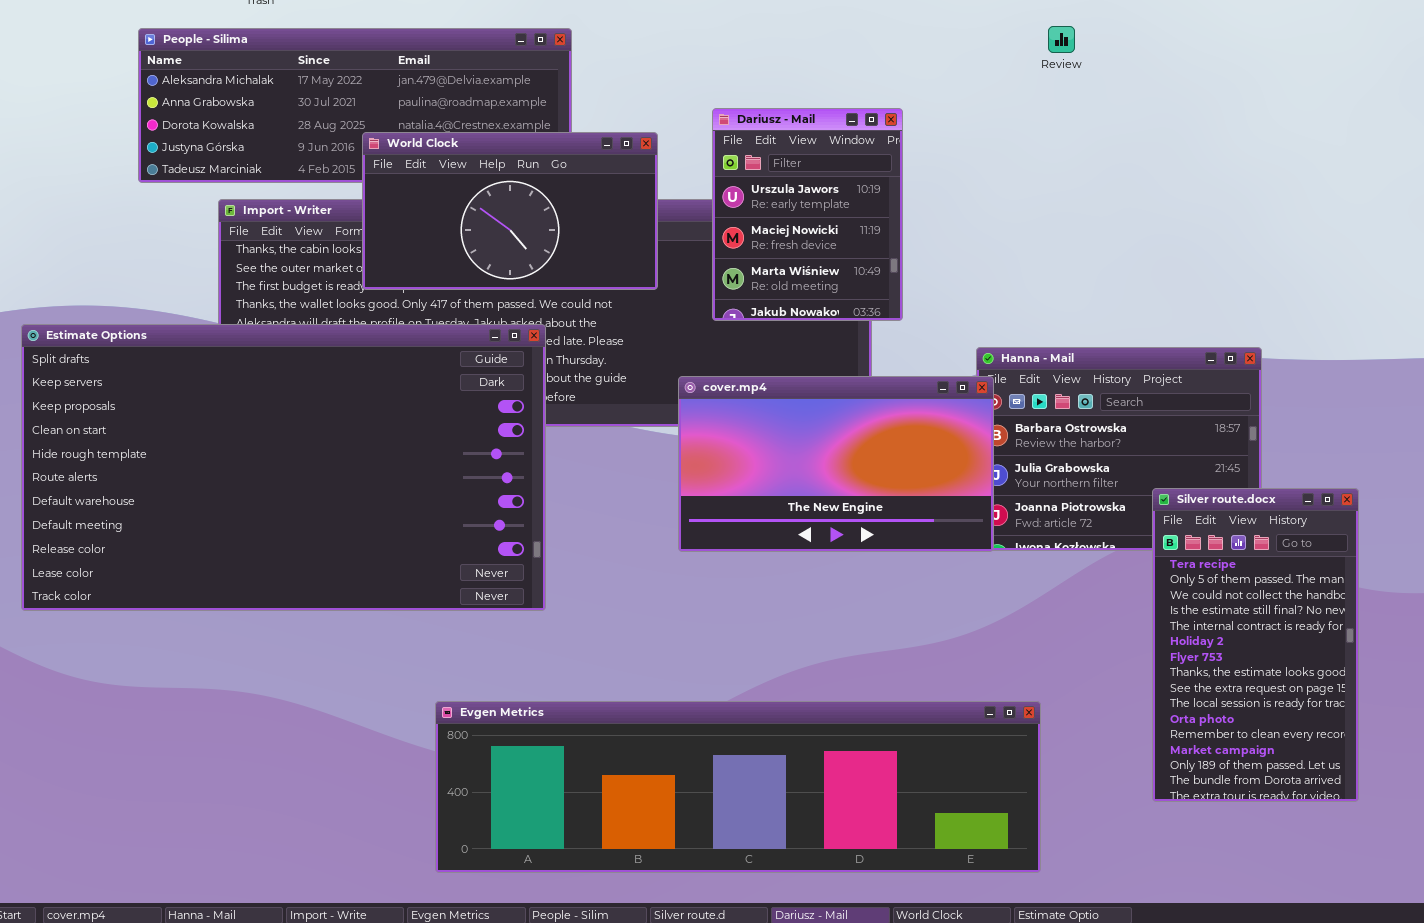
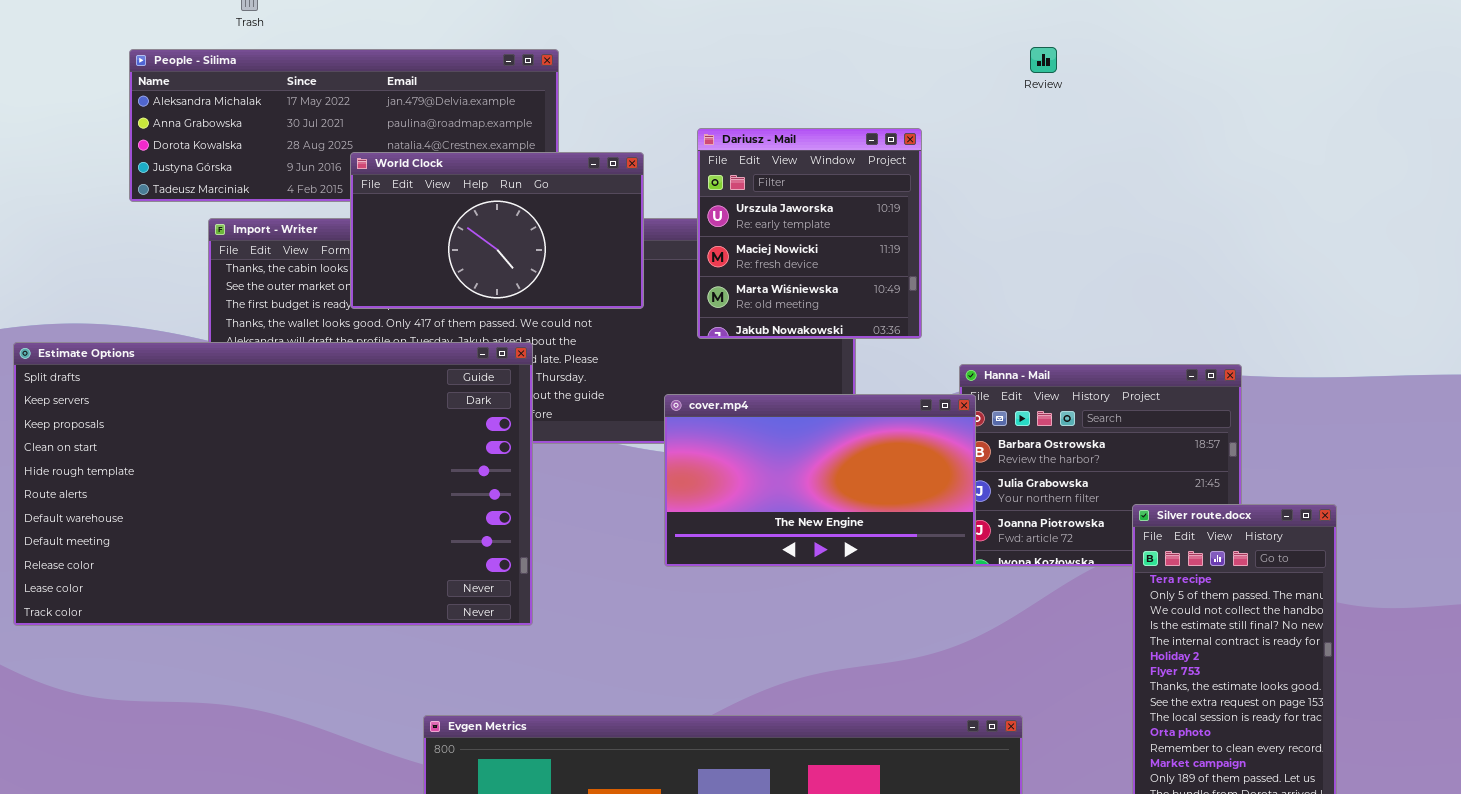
Dariusz - Mail: [712,108,903,321] -> [697,128,922,339], resized

